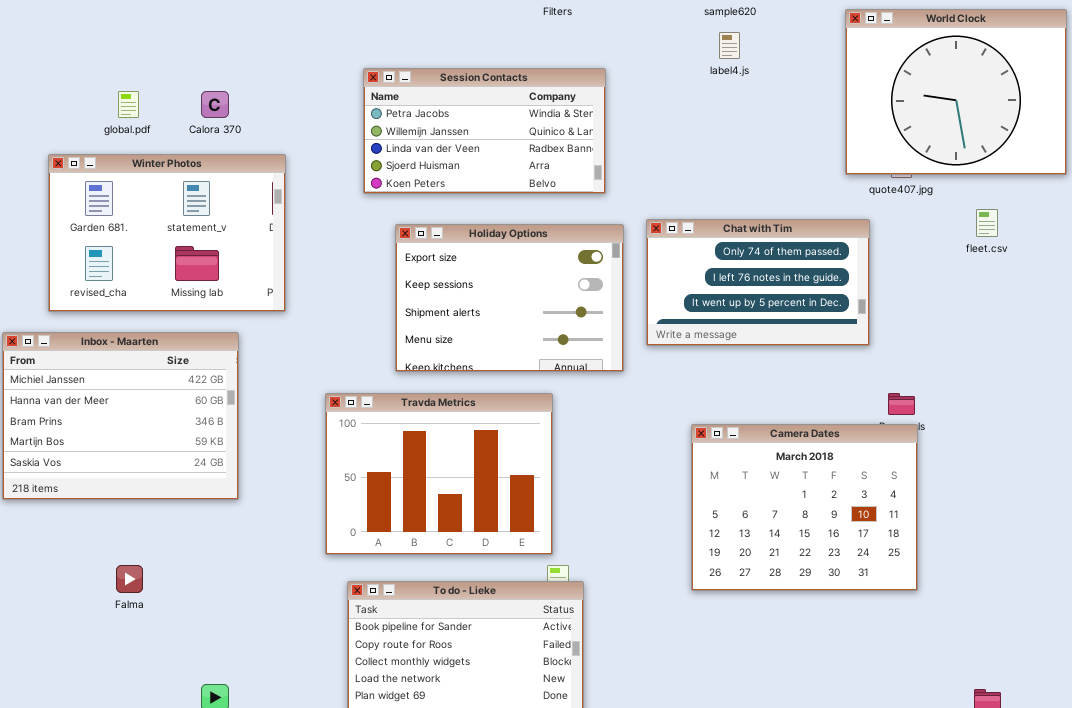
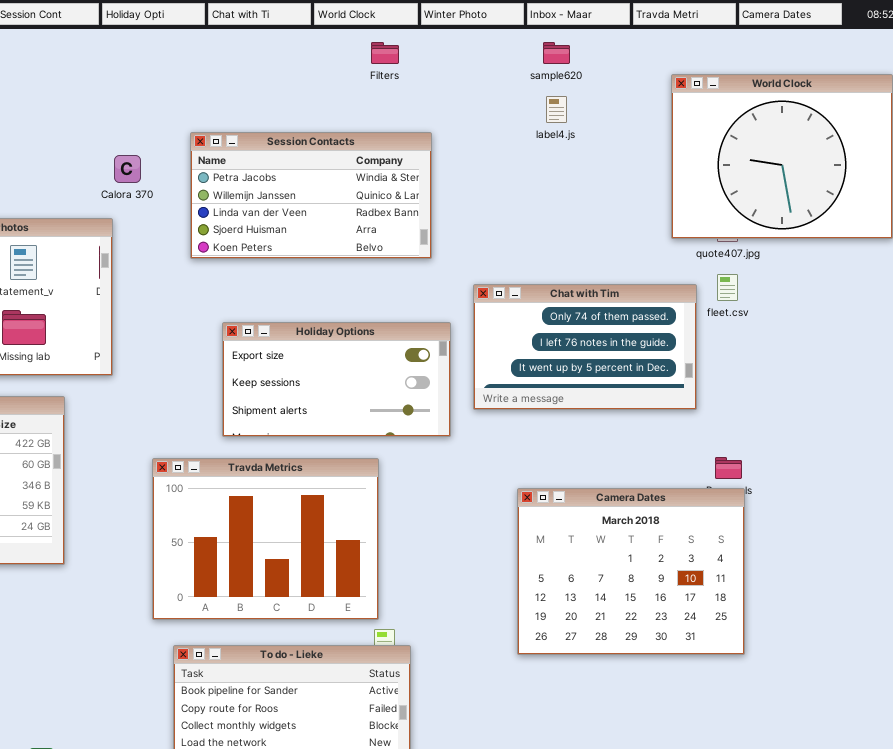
Calora 370: [201,91,229,118] -> [114,155,141,183], moved
fleet.csv: [976,209,998,237] -> [717,274,738,301], moved
Holiday Options: [395,224,624,372] -> [222,322,451,437], resized

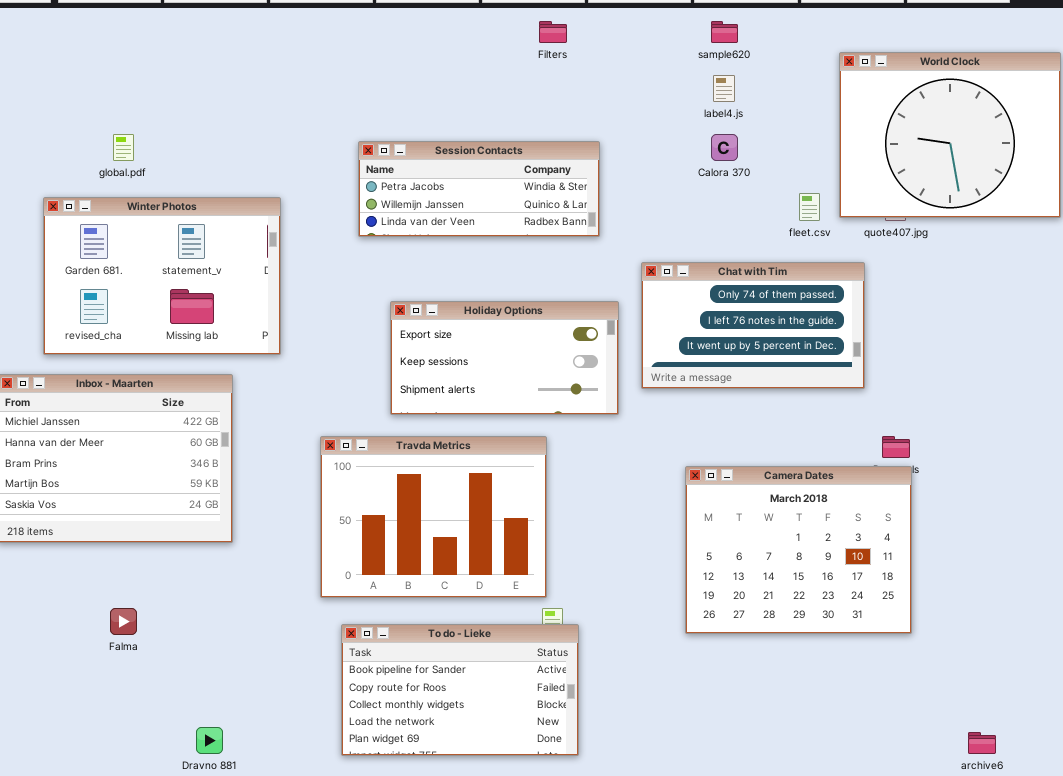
Session Contacts: [190,132,432,259] -> [358,141,600,237], resized
Calora 370: [114,155,141,183] -> [711,134,738,161], moved
fleet.csv: [717,274,738,301] -> [799,193,820,221], moved

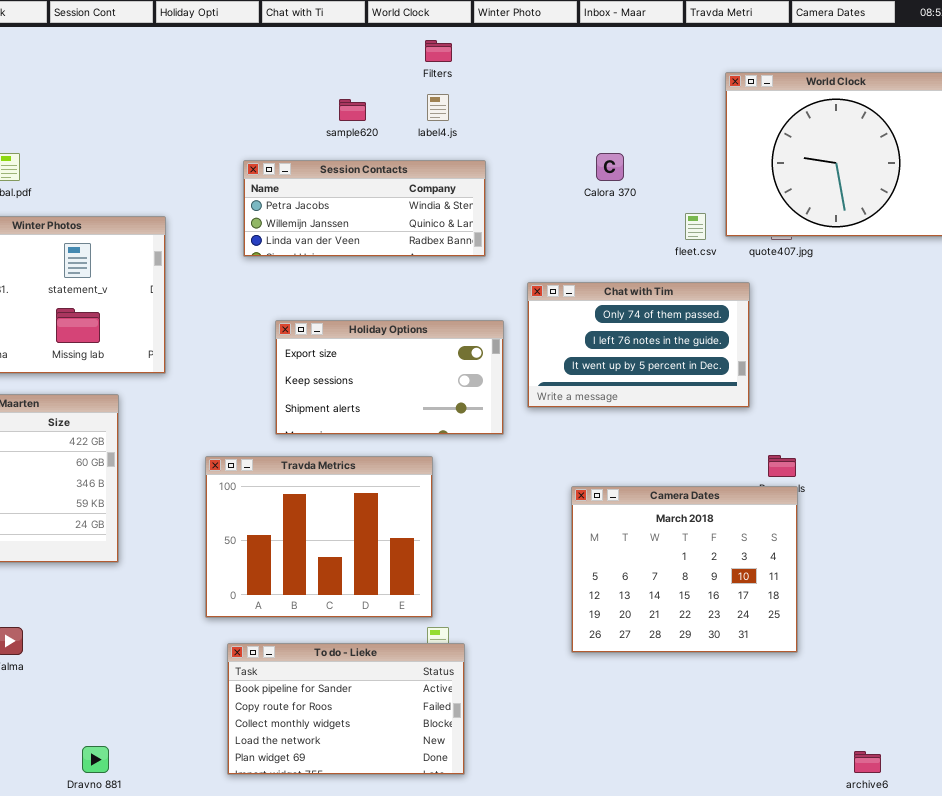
sample620: [711,21,738,43] -> [339,99,366,121], moved
label4.js: [713,75,735,102] -> [427,94,449,121], moved

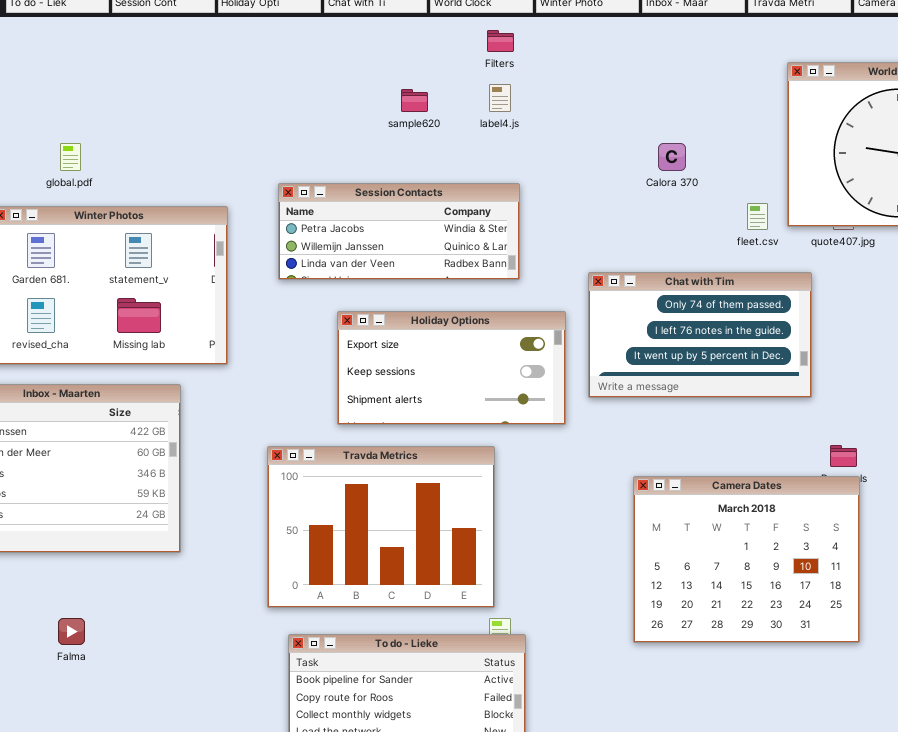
Session Contacts: [243,160,486,257] -> [278,183,520,280], moved

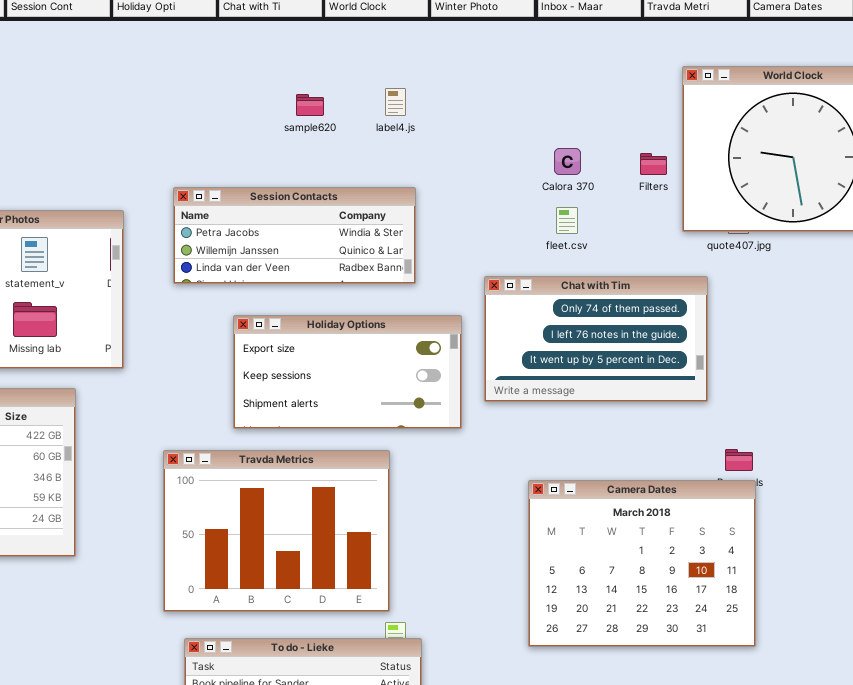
Filters: [487,30,514,52] -> [640,153,667,175], moved
fleet.csv: [747,203,768,230] -> [556,207,578,234], moved

